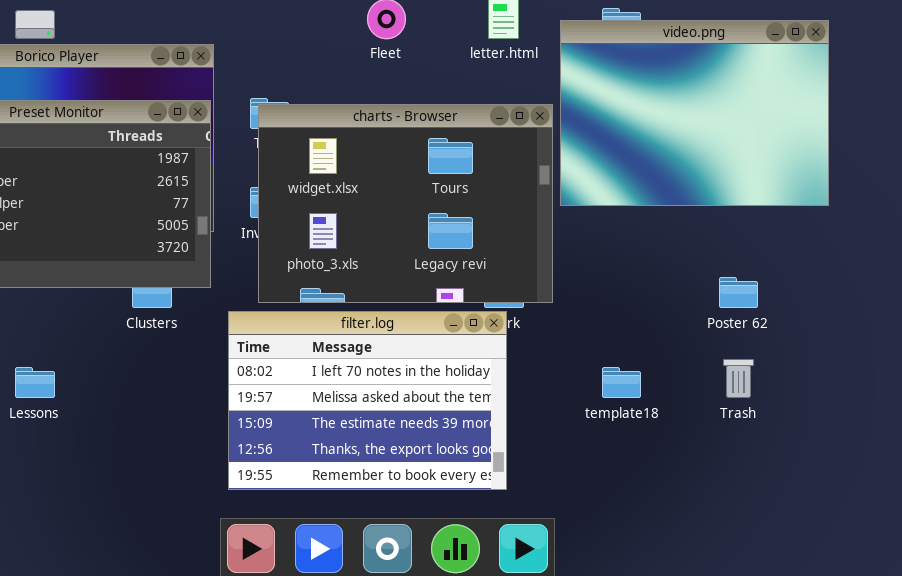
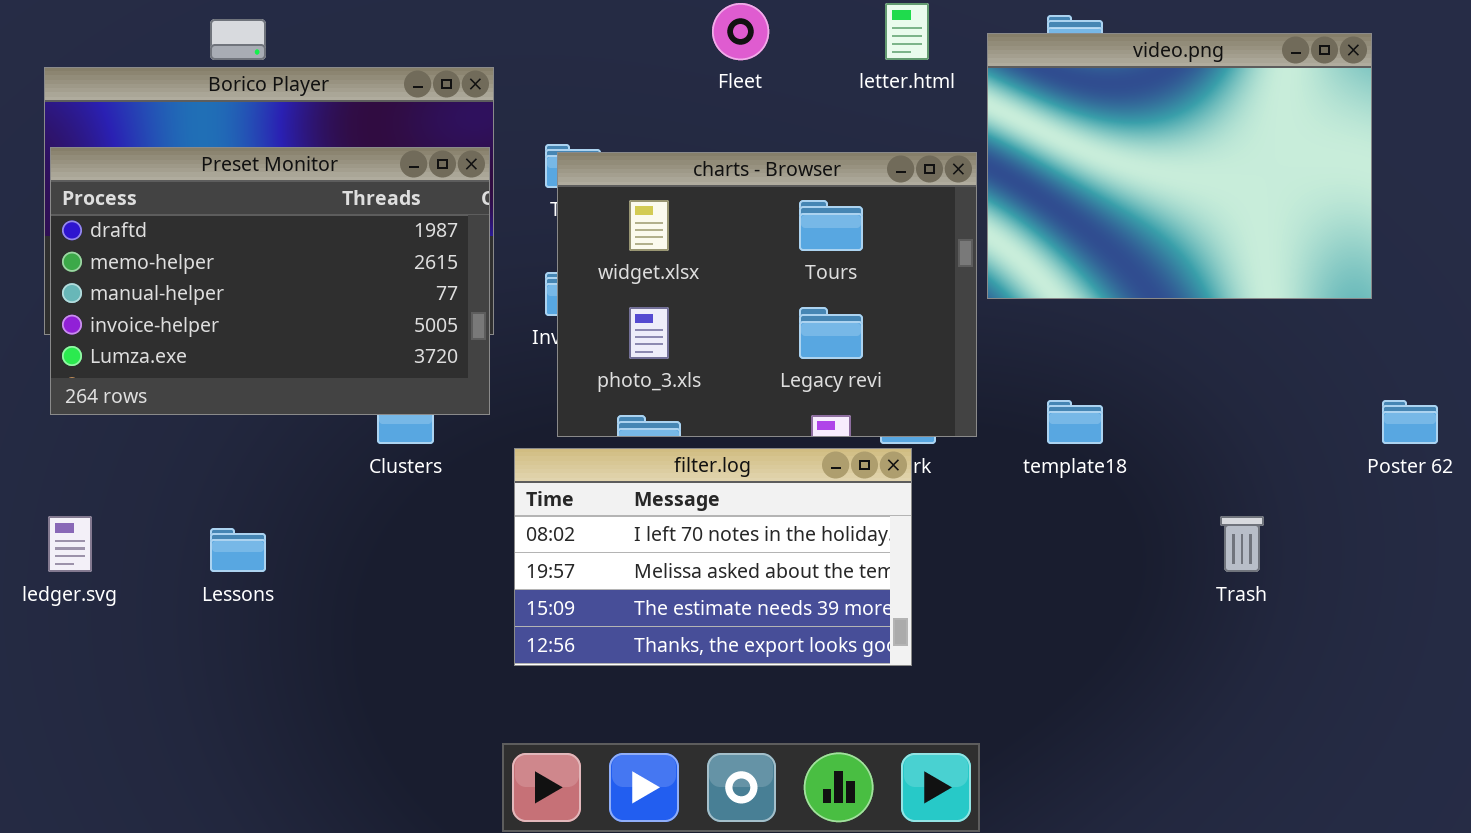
Poster 62: [719,277,758,308] -> [1382,400,1438,444], moved
filter.log: [228,311,507,490] -> [514,448,912,666], resized
template18: [602,367,641,398] -> [1047,400,1103,444], moved

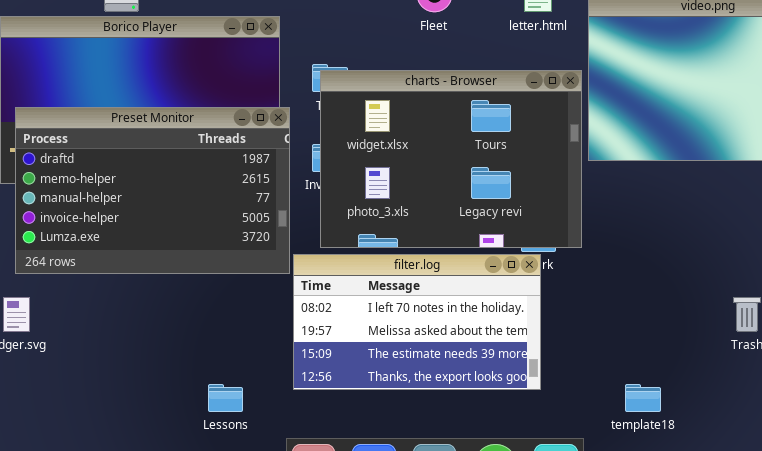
Preset Monitor: [50,147,490,415] -> [15,107,290,274], moved
template18: [1047,400,1103,444] -> [625,384,661,412], moved
Lessons: [210,528,266,572] -> [208,384,243,412], moved

